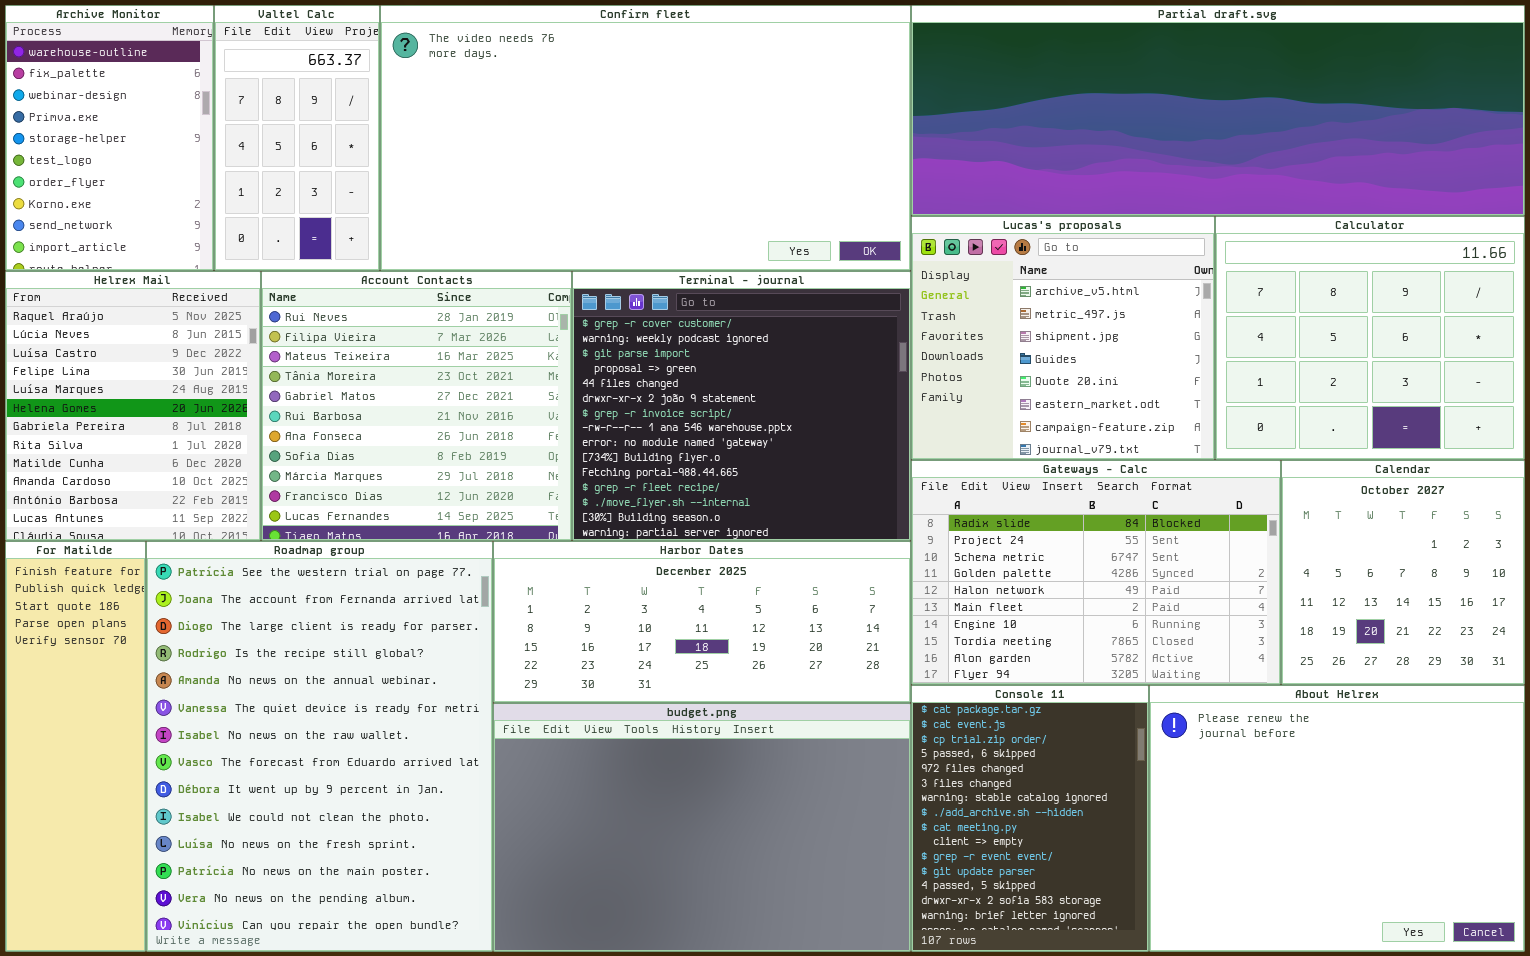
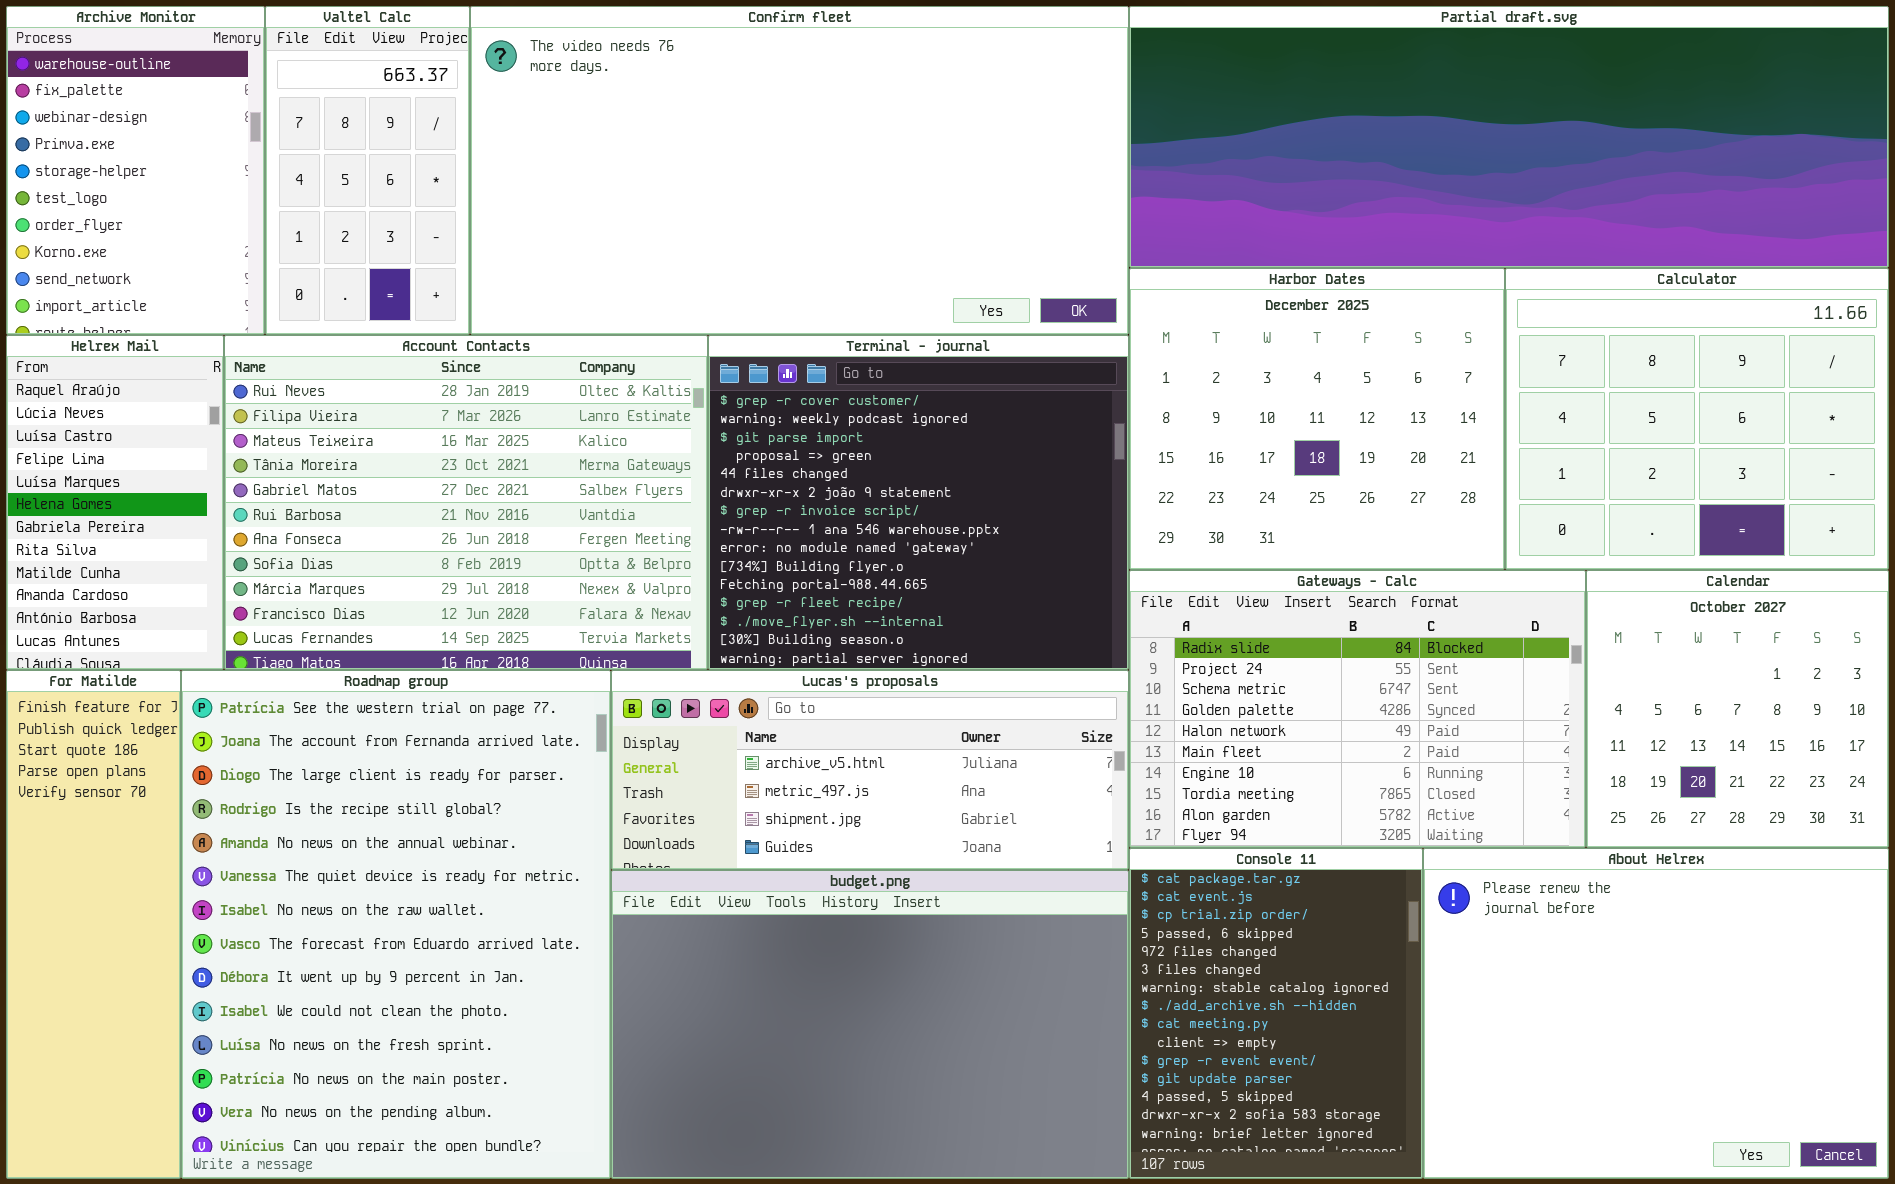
Lucas's proposals: [911,216,1215,460] -> [611,670,1129,870], moved, resized
Helrex Mail: [5,271,261,541] -> [6,335,224,670], resized
Account Contacts: [261,271,572,541] -> [224,335,708,670], resized
Harbor Dates: [493,541,911,703] -> [1129,268,1505,570], moved, resized

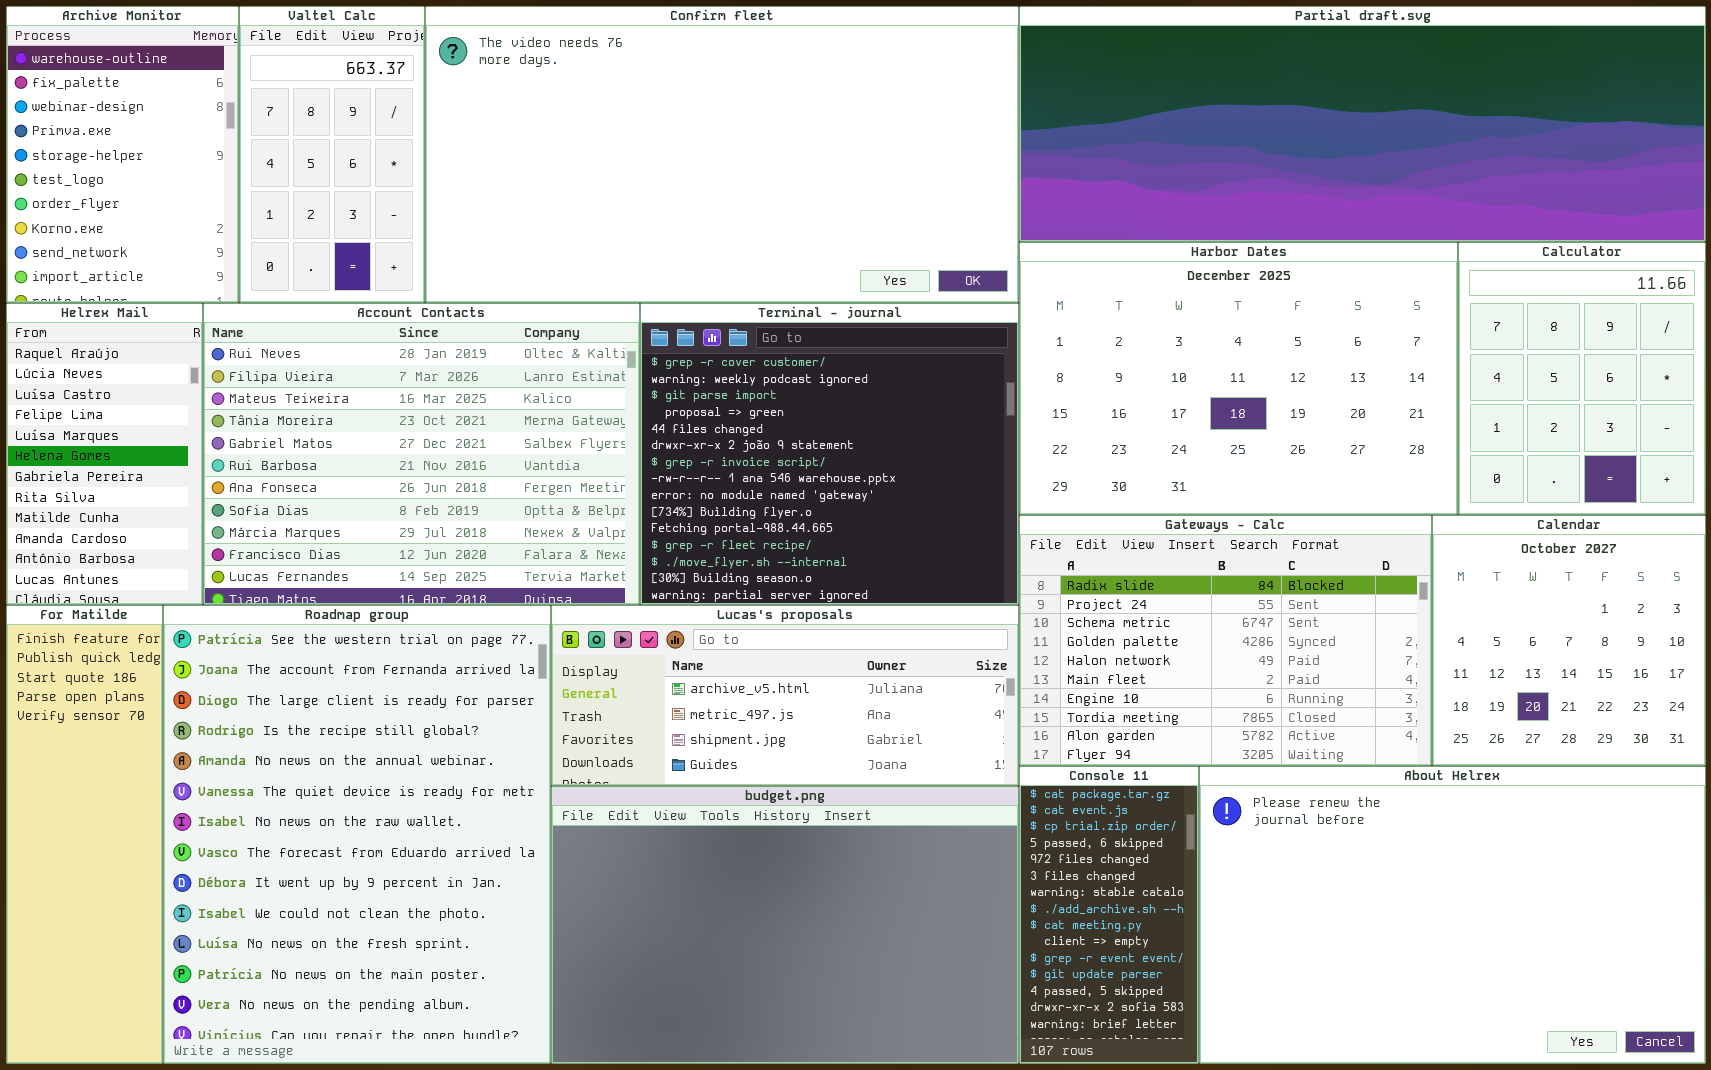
Harbor Dates: [1129,268,1505,570] -> [1019,242,1458,515], resized
Calculator: [1505,268,1889,570] -> [1458,242,1706,515], resized
Console 11: [1129,848,1423,1179] -> [1019,766,1199,1064], resized
About Helrex: [1423,848,1889,1179] -> [1199,766,1706,1064], resized

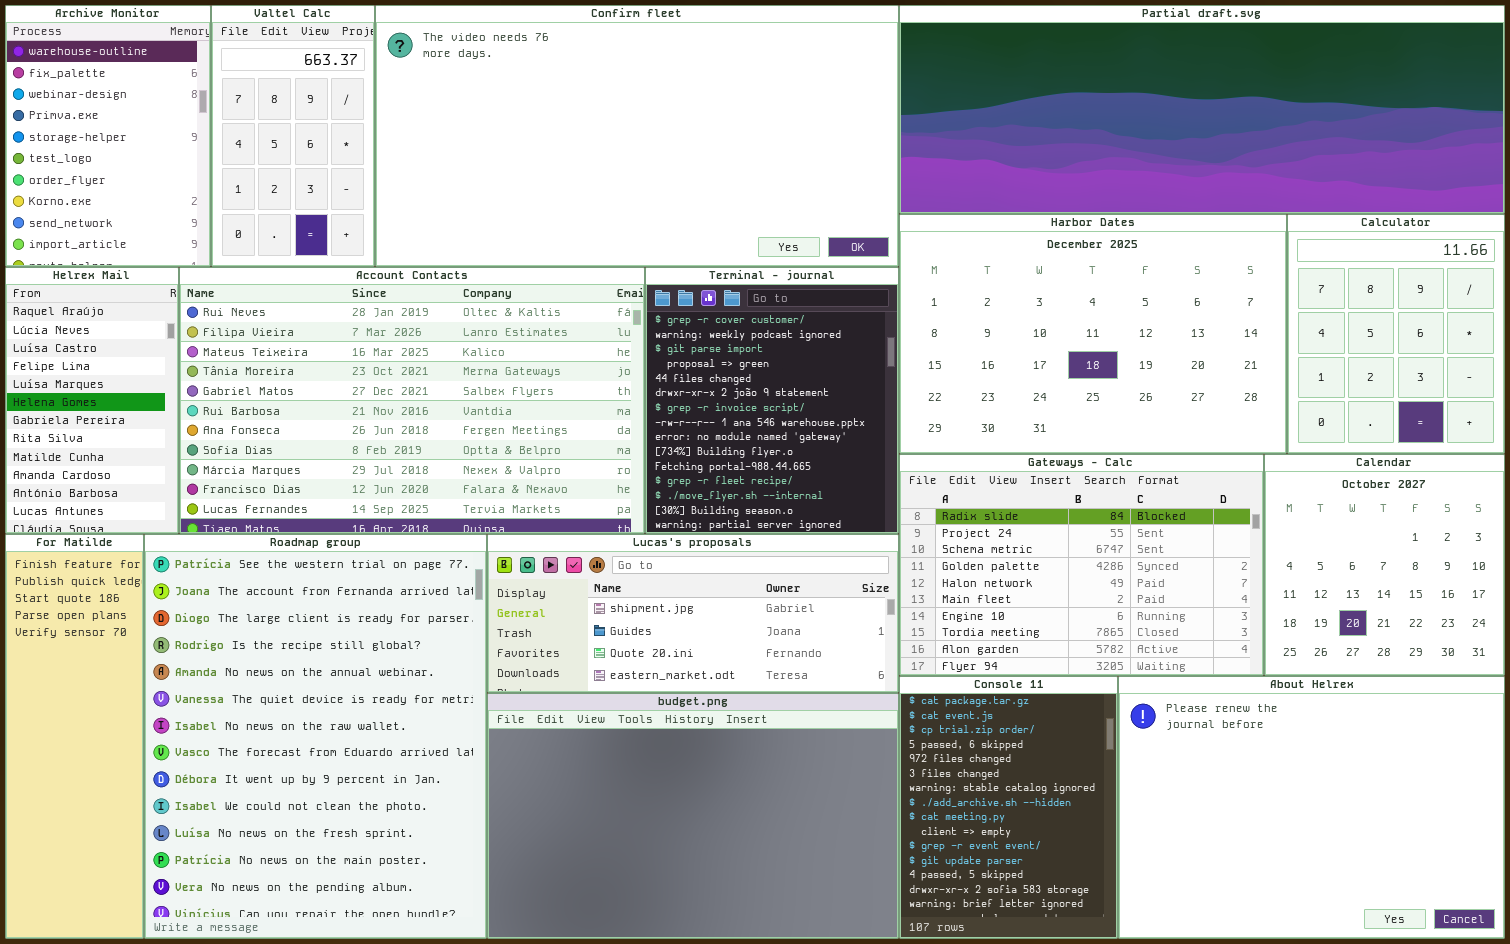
Account Contacts: [203,303,640,605] -> [179,267,645,534], resized
Terminal - journal: [640,303,1019,605] -> [645,267,899,534], resized
Lucas's proposals: [551,605,1019,786] -> [487,534,899,693], scrolled down 2 rows
Console 11: [1019,766,1199,1064] -> [899,676,1118,939], resized
About Helrex: [1199,766,1706,1064] -> [1118,676,1505,939], resized

